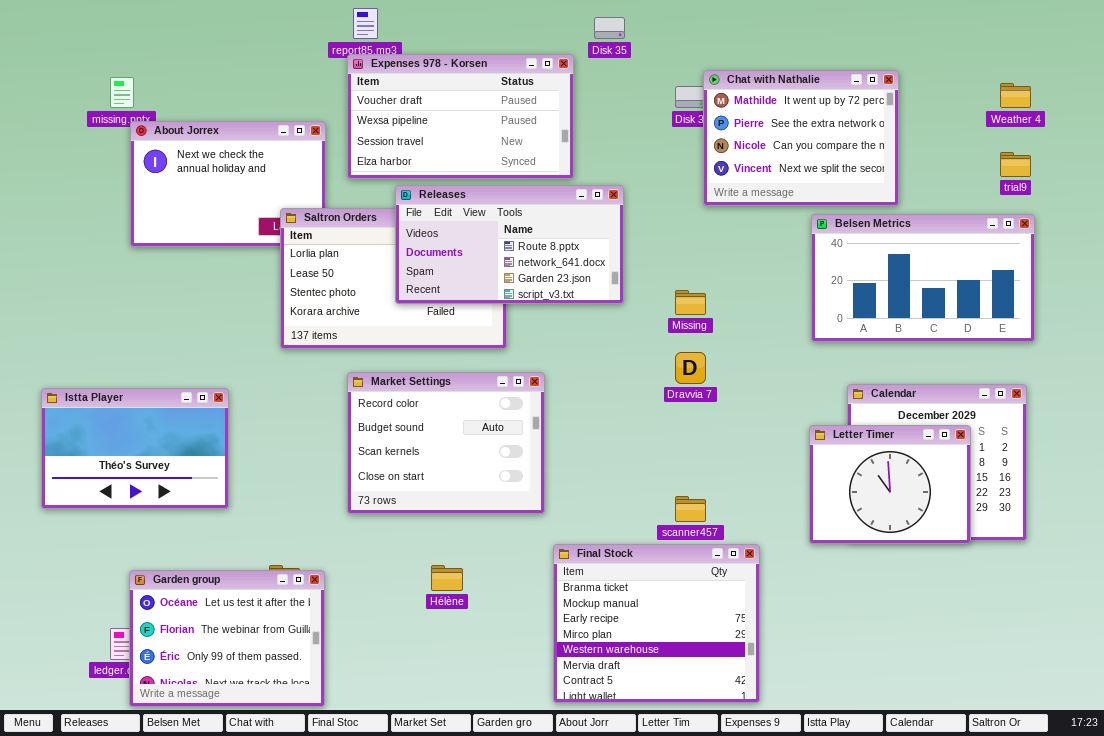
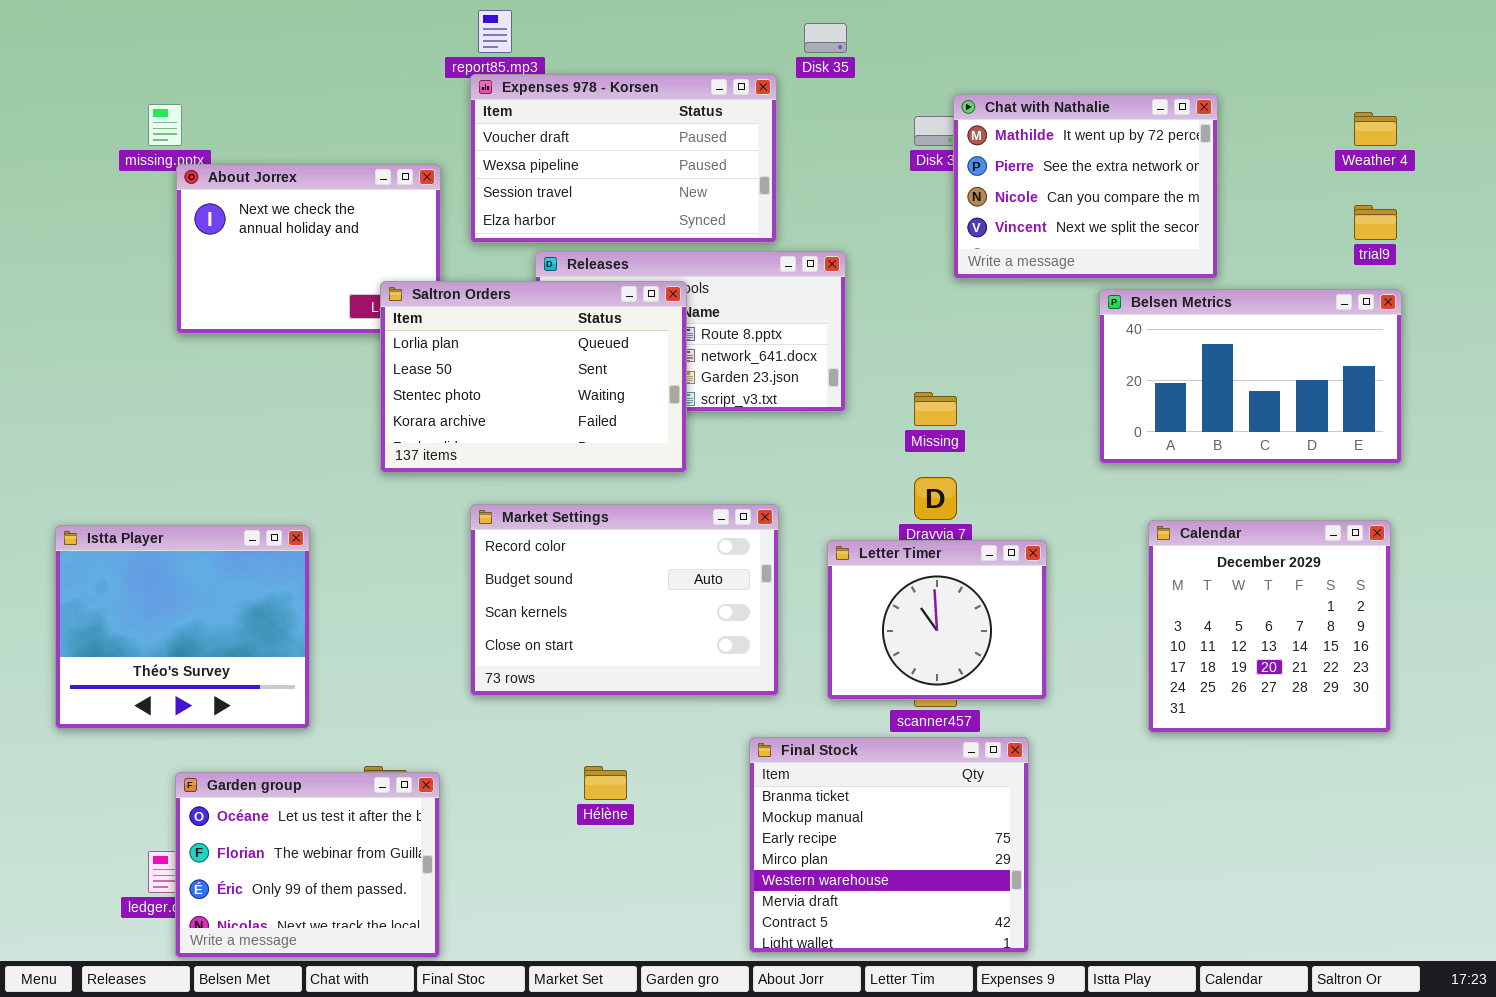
Saltron Orders: [280,208,507,349] -> [380,281,687,473], raised
Market Settings: [347,372,545,514] -> [470,504,779,696], resized
Istta Player: [41,388,229,509] -> [55,525,310,729], resized
Letter Timer: [809,425,971,544] -> [827,540,1047,700], moved

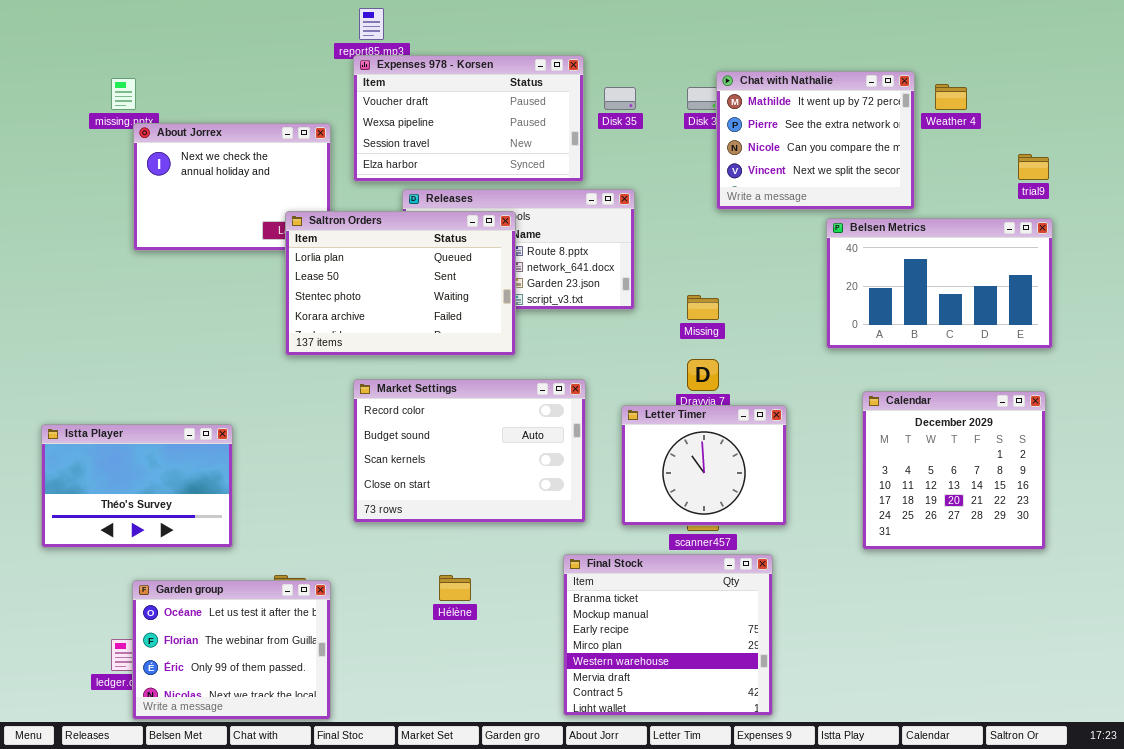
Disk 35: [804,23,847,53] -> [604,87,636,110], moved
Weather 4: [1354,112,1397,146] -> [935,84,967,110], moved
Istta Player: [55,525,310,729] -> [41,424,233,548], resized

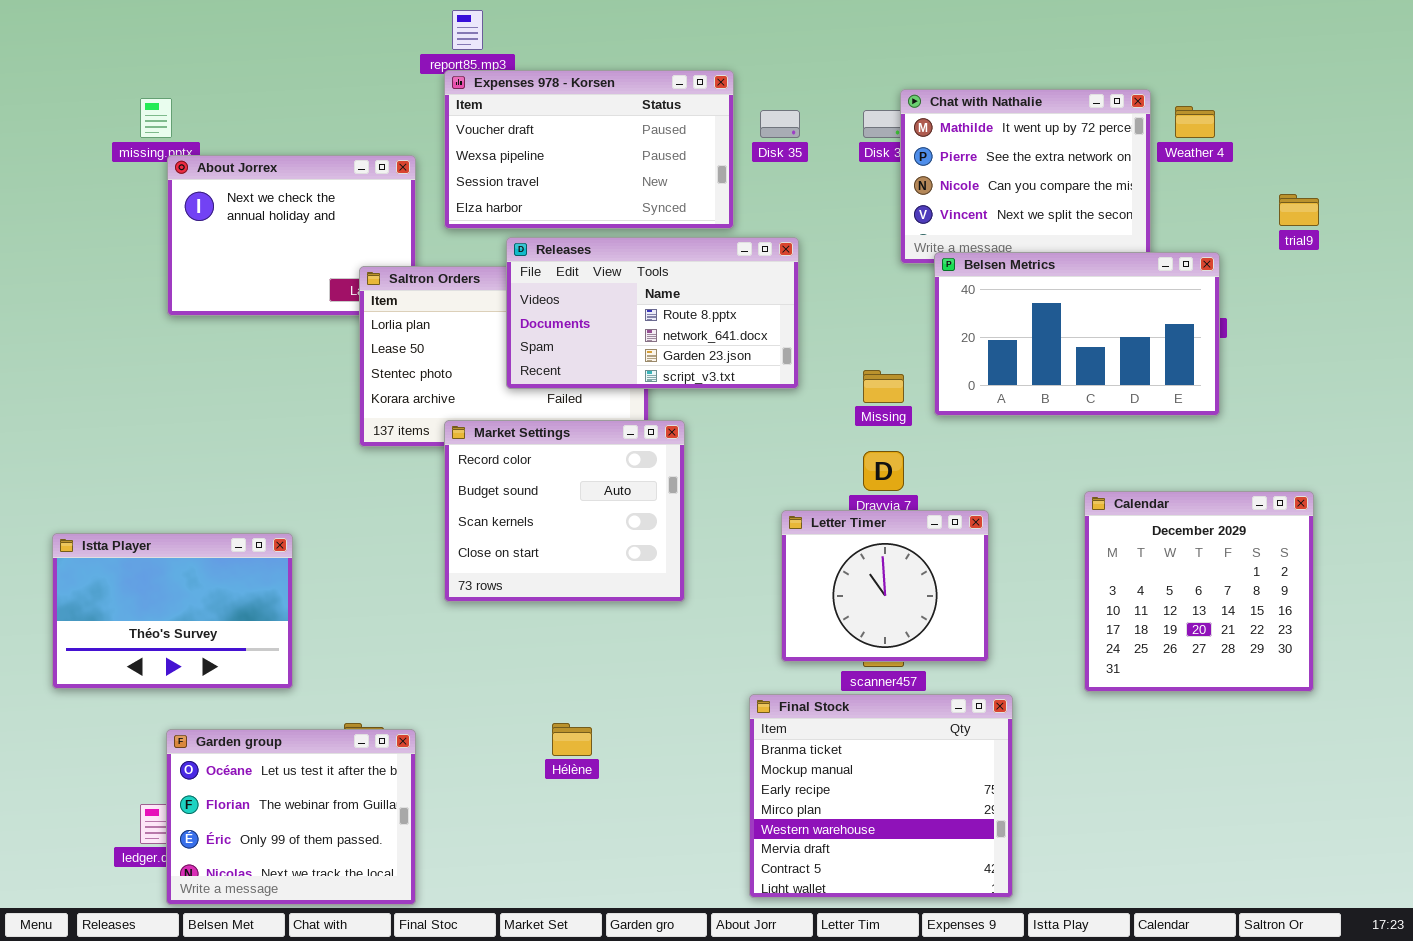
Releases: [402,189,635,310] -> [506,237,799,389], raised
Belsen Metrics: [826,218,1053,349] -> [934,252,1220,416], moved
Market Settings: [353,379,586,523] -> [444,420,685,602], moved, resized
Final Stock: [563,554,773,716] -> [749,694,1013,898], moved

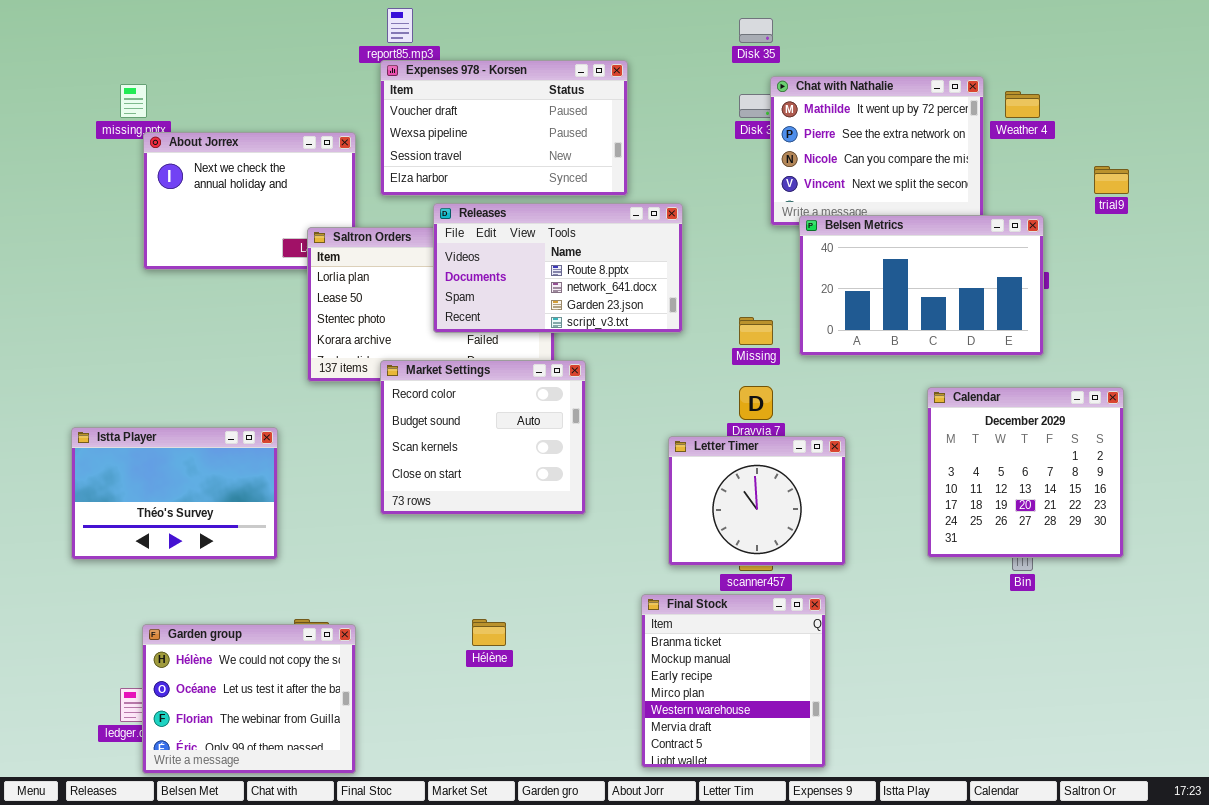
Disk 35: [760,110,800,138] -> [739,18,773,43], moved
Calendar: [1084,491,1314,692] -> [927,387,1124,558], moved
Istta Player: [52,533,293,689] -> [71,427,278,560], moved
Final Stock: [749,694,1013,898] -> [641,594,826,768], resized
Garden group: [166,729,416,905] -> [142,624,356,774], scrolled up 1 row

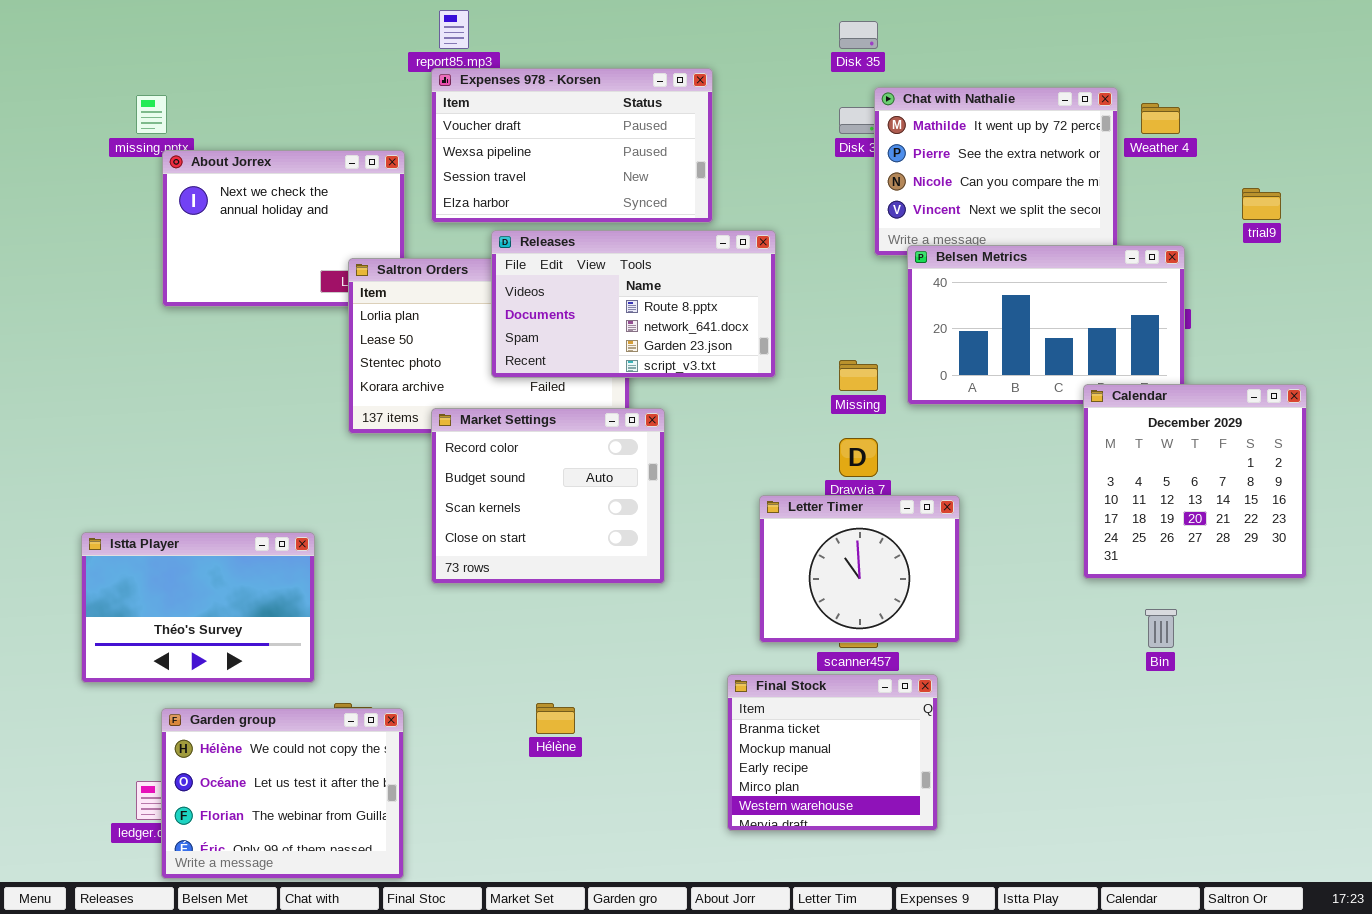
Calendar: [927,387,1124,558] -> [1083,384,1307,579], moved
Istta Player: [71,427,278,560] -> [81,532,315,683], moved
Final Stock: [641,594,826,768] -> [727,674,938,831], resized

